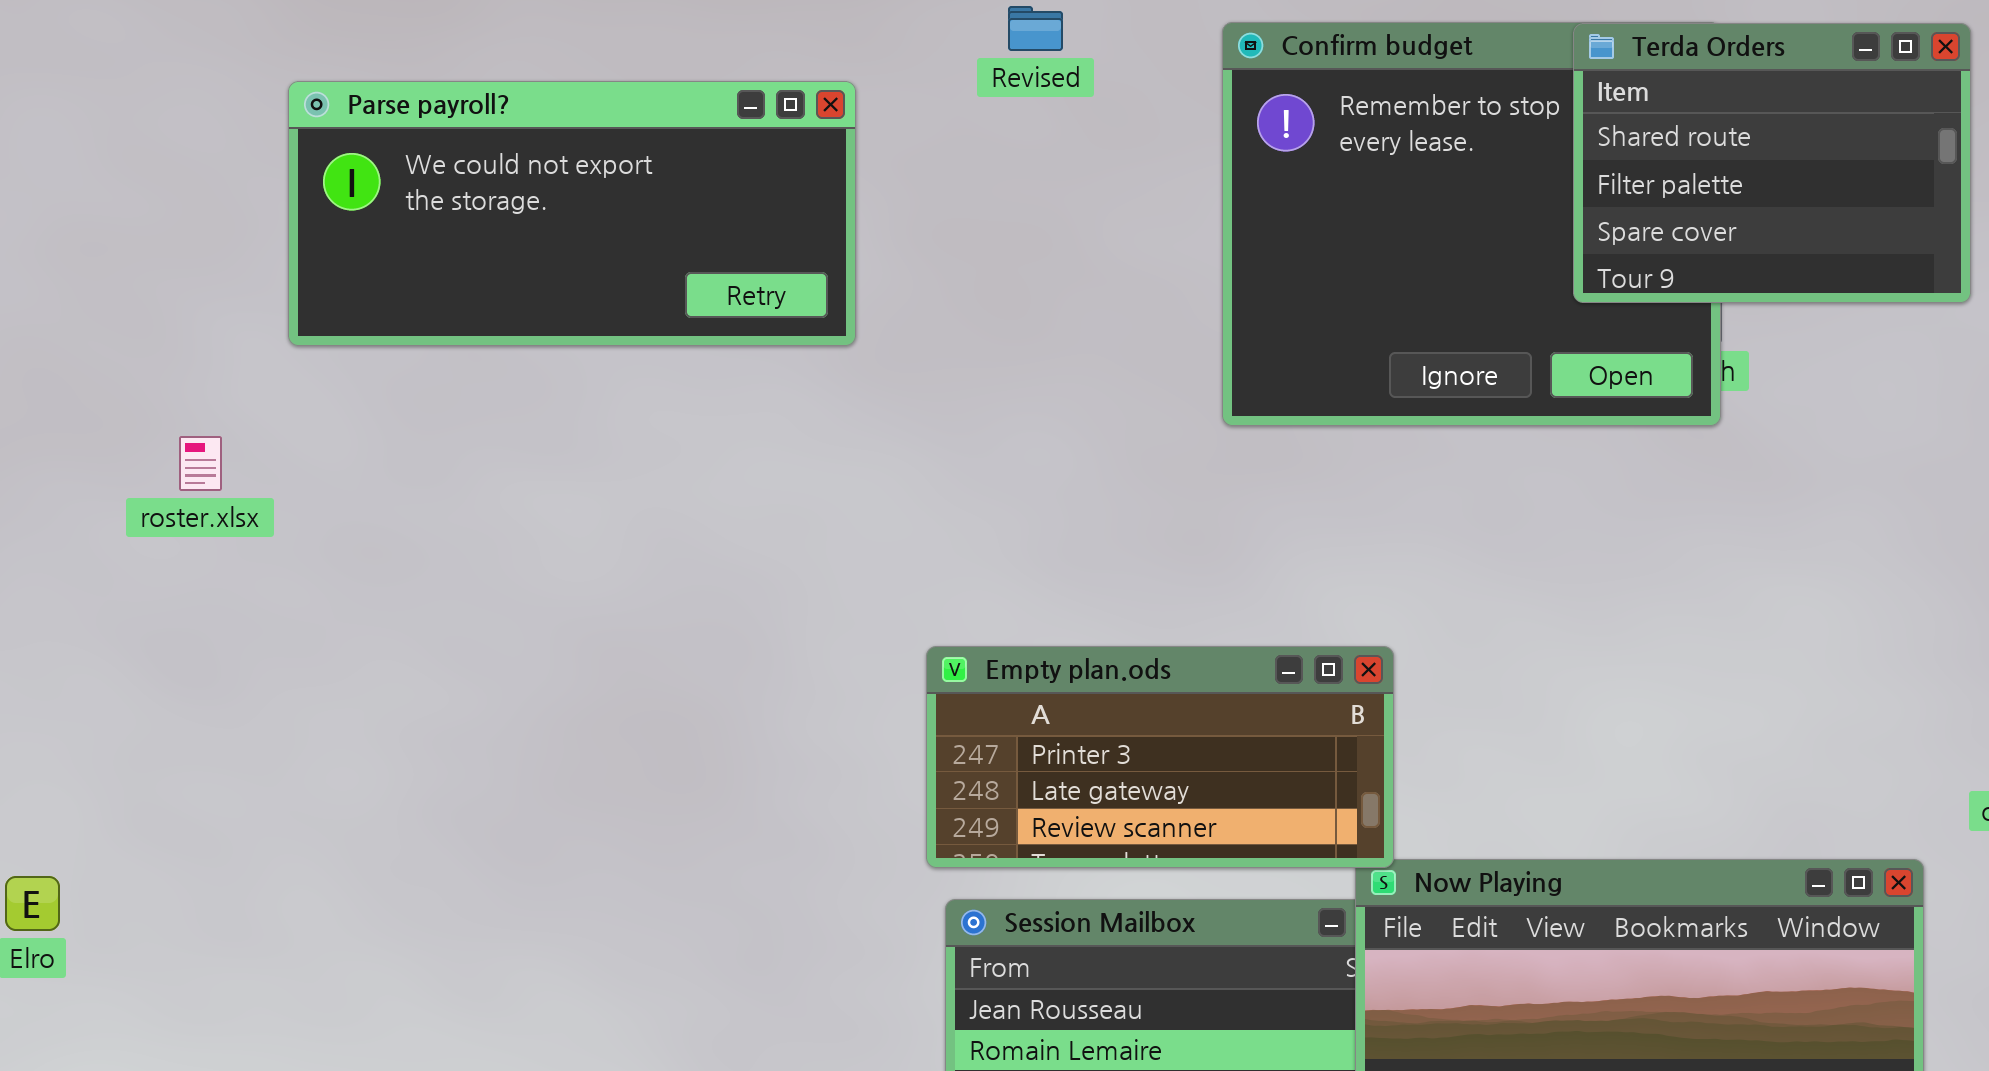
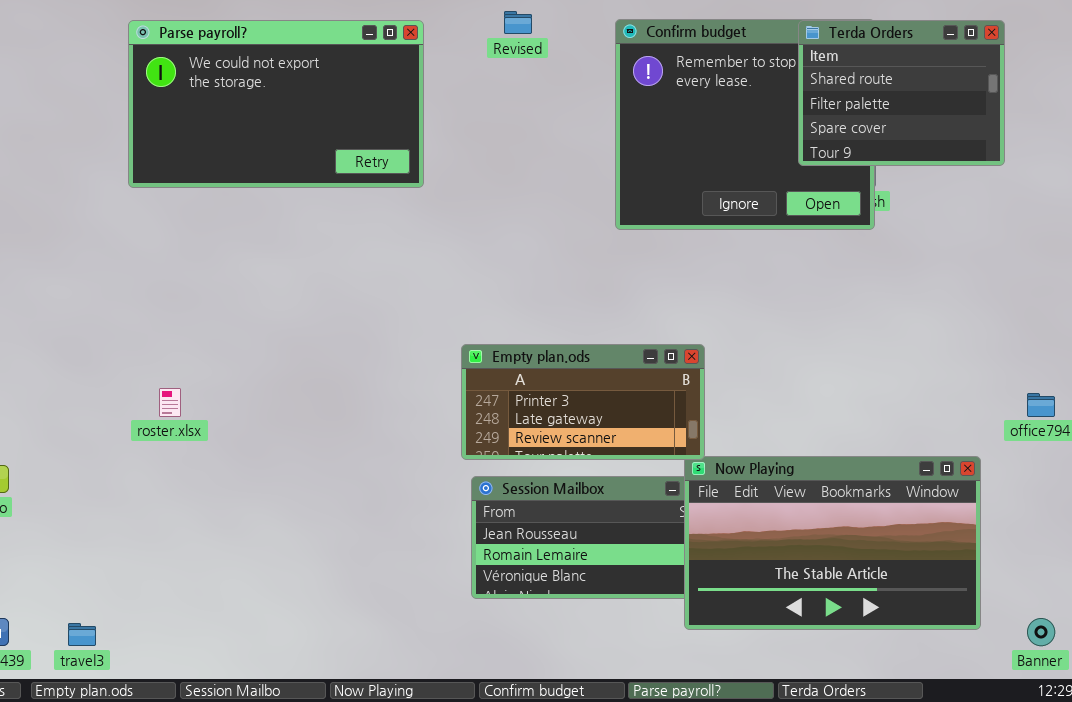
Parse payroll?: [288,81,856,346] -> [128,20,424,188], resized
roster.xlsx: [179,436,222,491] -> [159,388,181,417], moved

